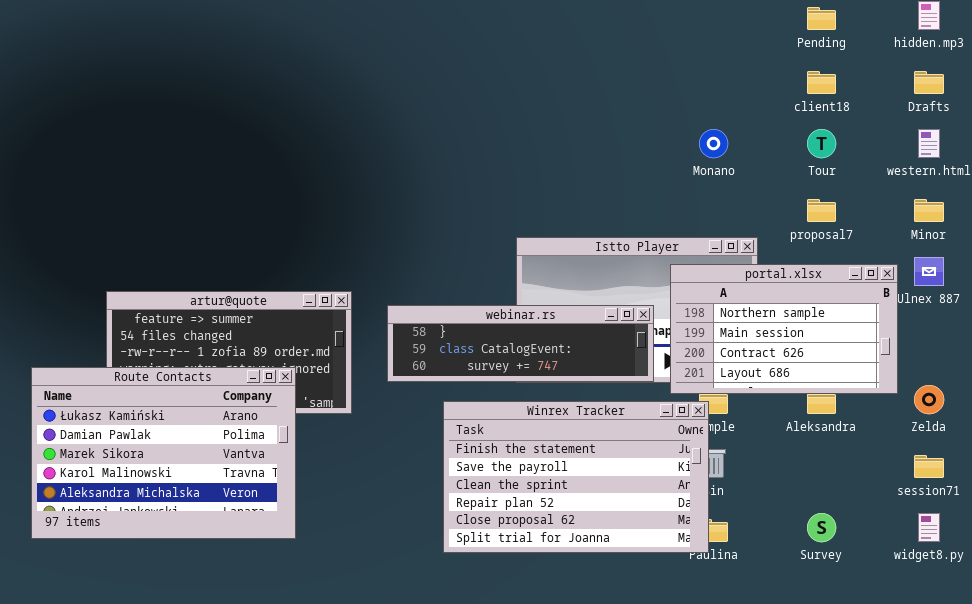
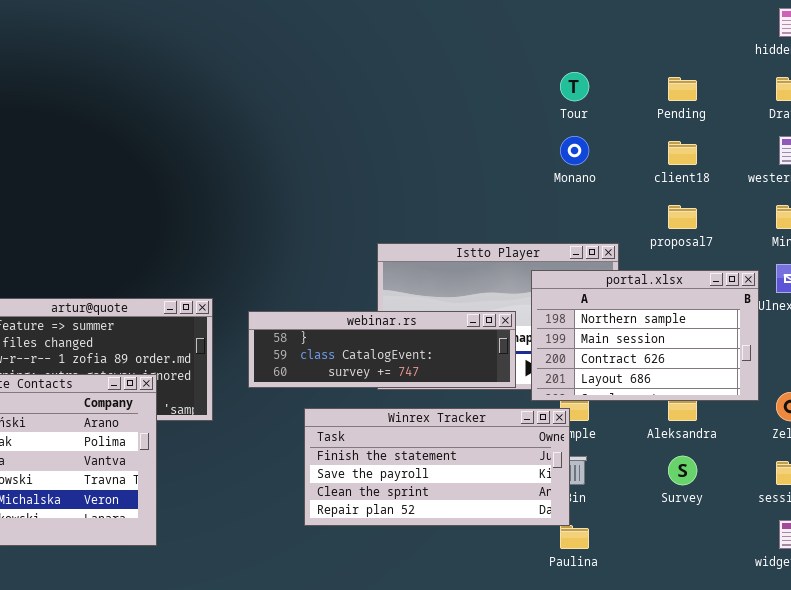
Pending: [807,7,836,30] -> [668,77,697,101], moved
client18: [807,71,836,94] -> [668,141,697,165], moved
Tour: [807,129,836,158] -> [560,72,589,101], moved
Winrex Tracker: [443,401,709,553] -> [304,408,570,526], resized
Survey: [807,513,836,542] -> [668,456,697,485], moved

